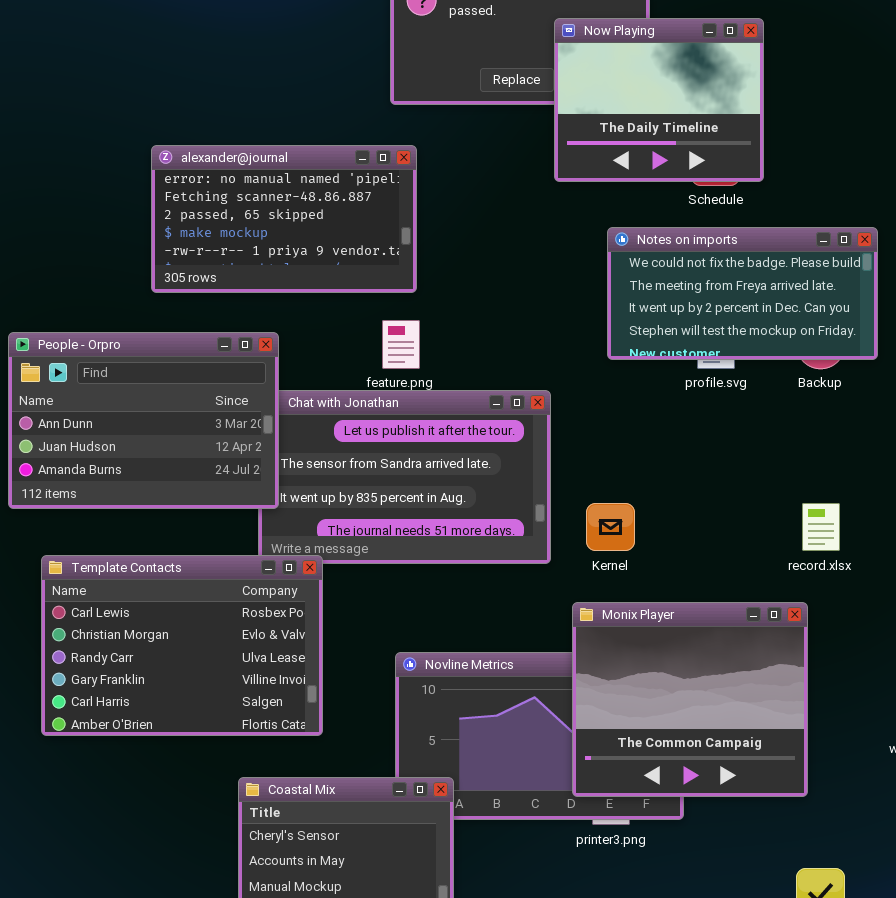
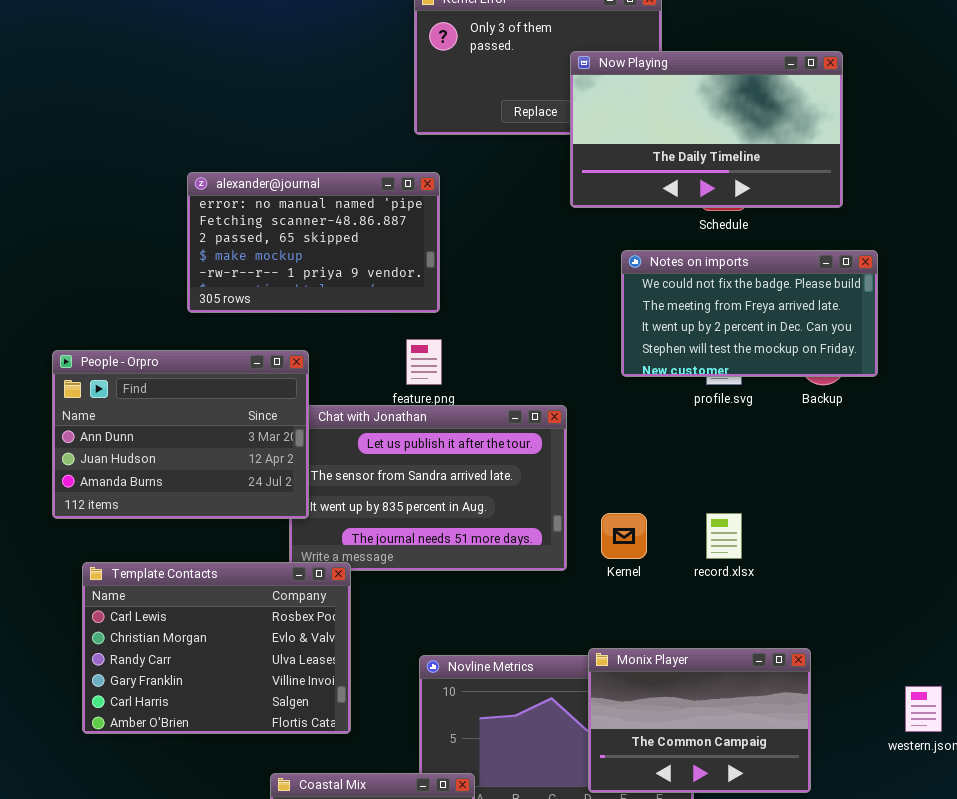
Now Playing: [554,18,764,182] -> [570,51,843,208], resized
record.xlsx: [802,503,840,551] -> [706,513,742,559], moved
Monix Player: [572,602,808,797] -> [588,648,811,793], resized

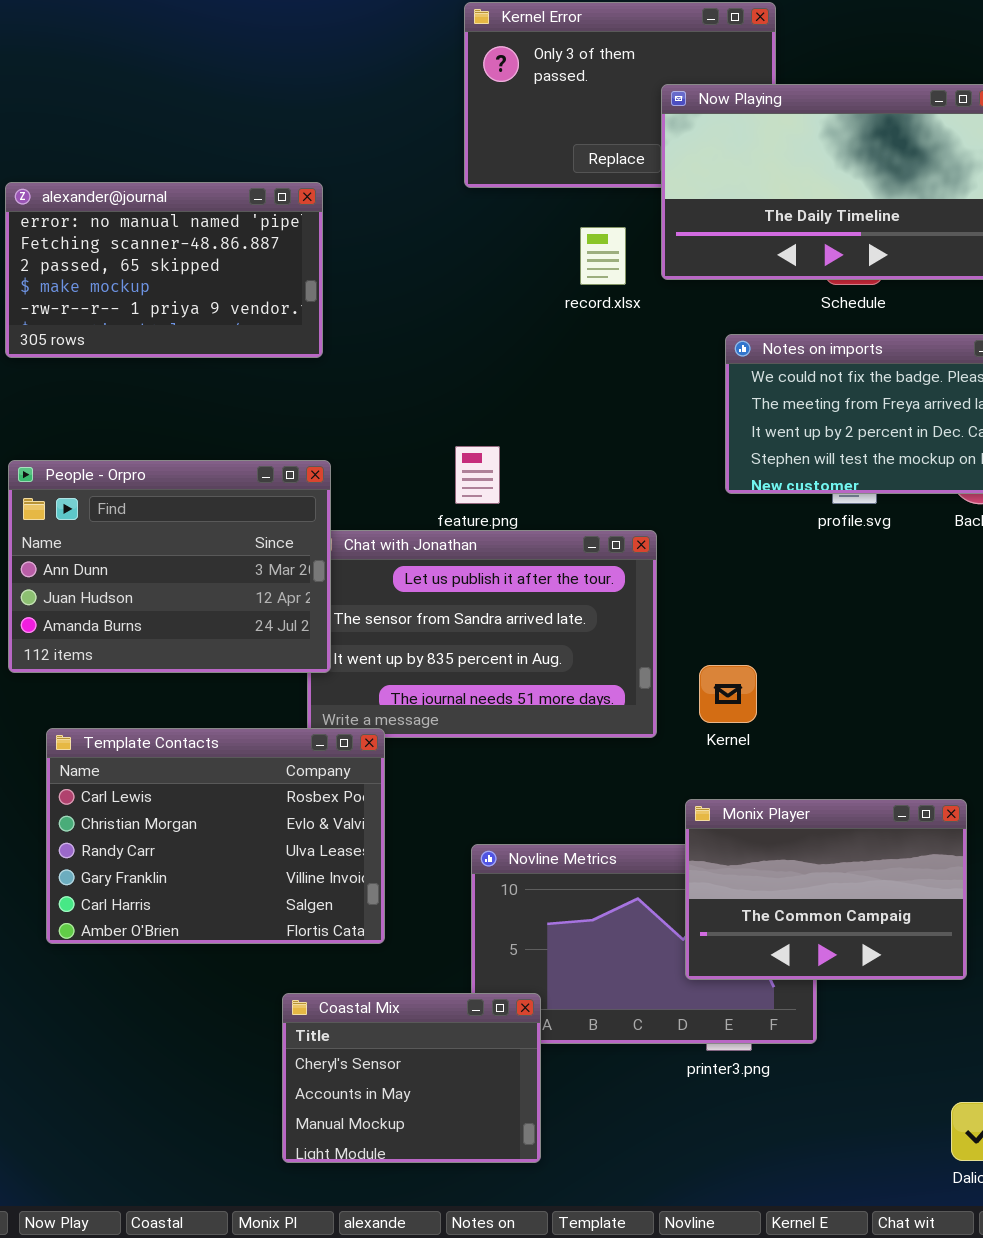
alexander@journal: [187,172,440,313] -> [5,182,323,358], moved
record.xlsx: [706,513,742,559] -> [580,227,626,285], moved
Monix Player: [588,648,811,793] -> [685,799,967,980], moved

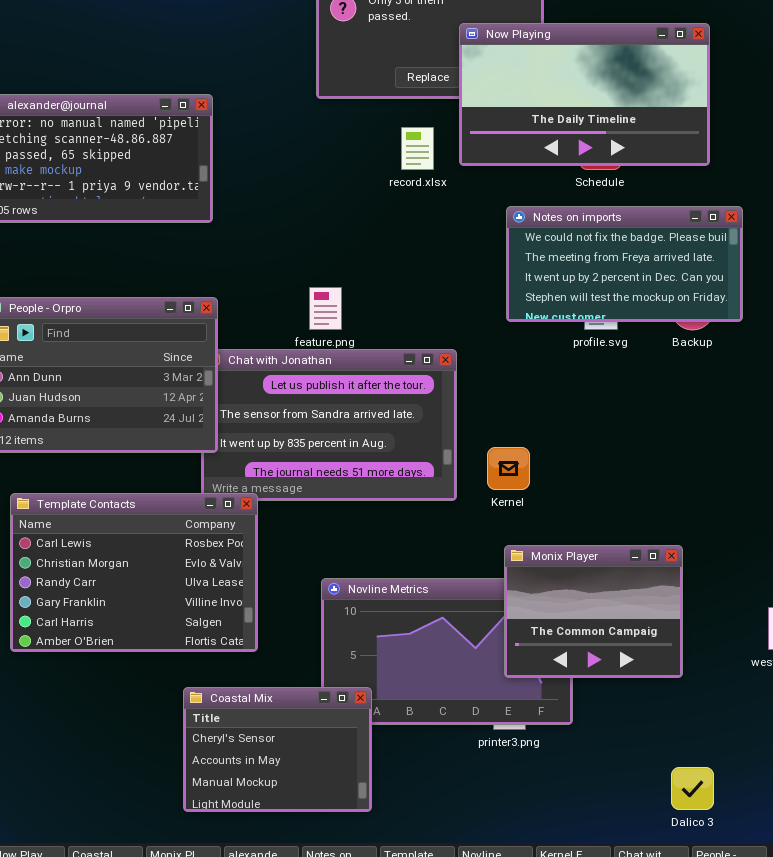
Monix Player: [685,799,967,980] -> [504,545,683,678], resized

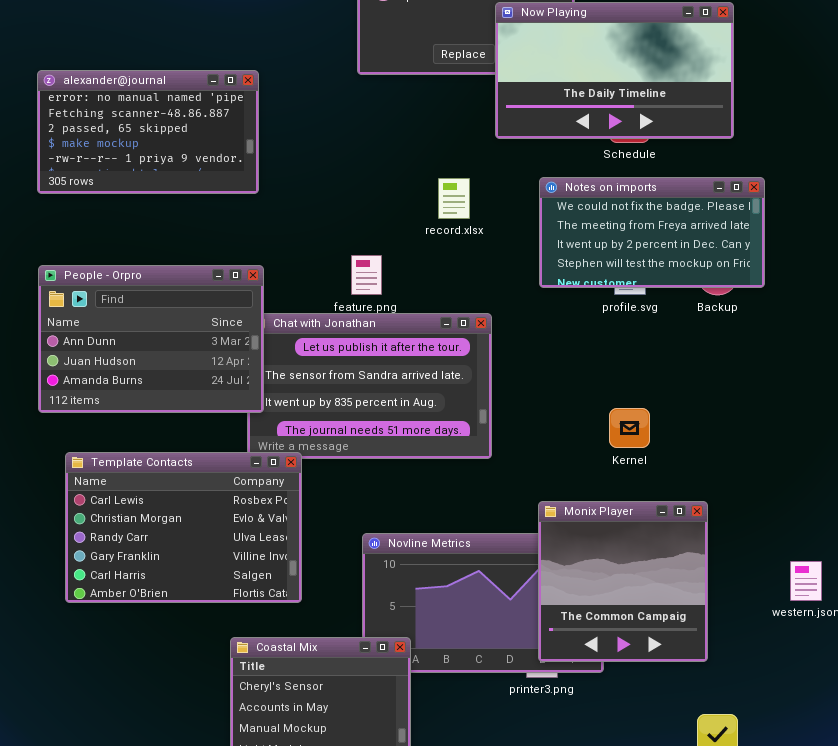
record.xlsx: [401,127,434,170] -> [438,178,470,219], moved
Kernel: [487,447,530,490] -> [609,408,650,448], moved
Monix Player: [504,545,683,678] -> [538,501,708,662], resized

